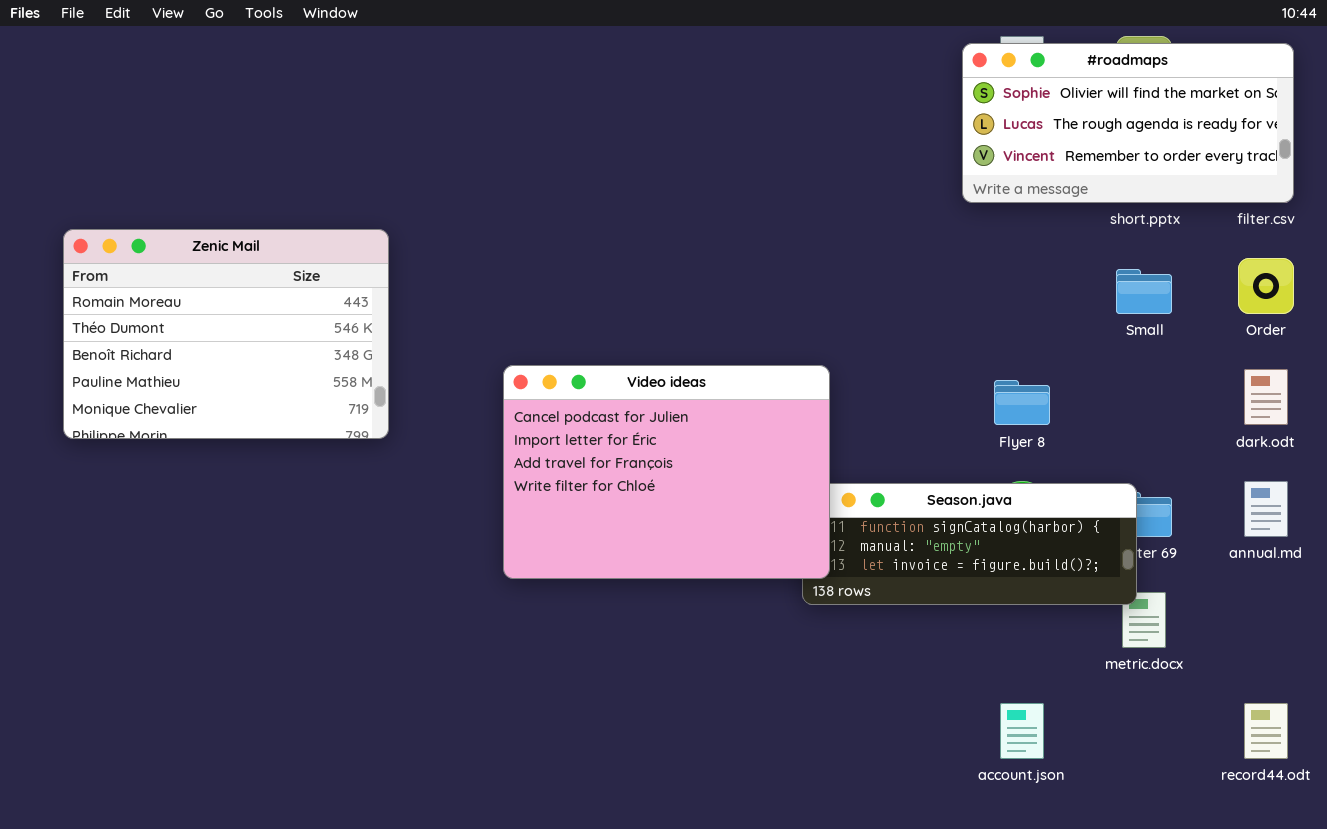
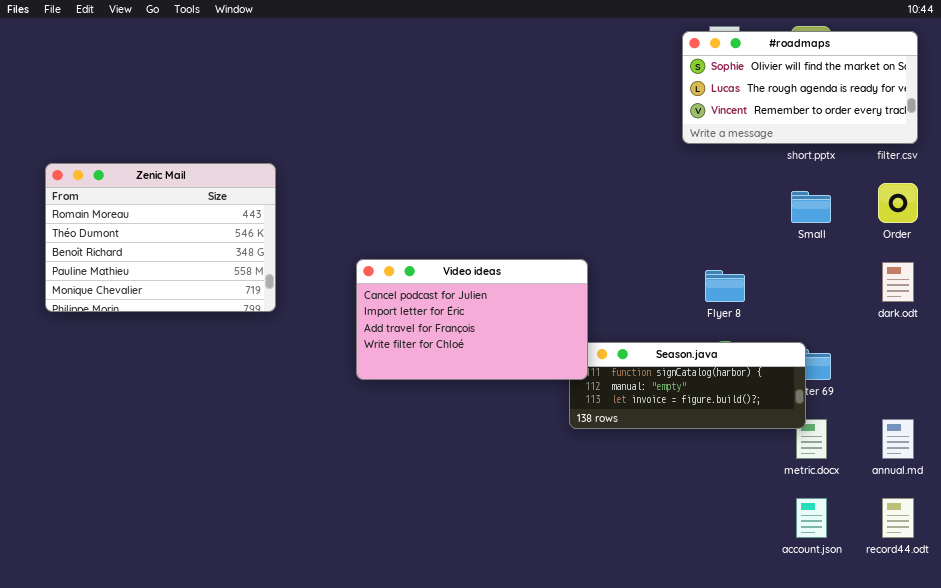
Video ideas: [503,365,830,579] -> [356,259,588,380], resized
annual.md: [1244,481,1288,537] -> [882,419,914,459], moved
account.json: [1000,703,1044,759] -> [796,498,827,538], moved

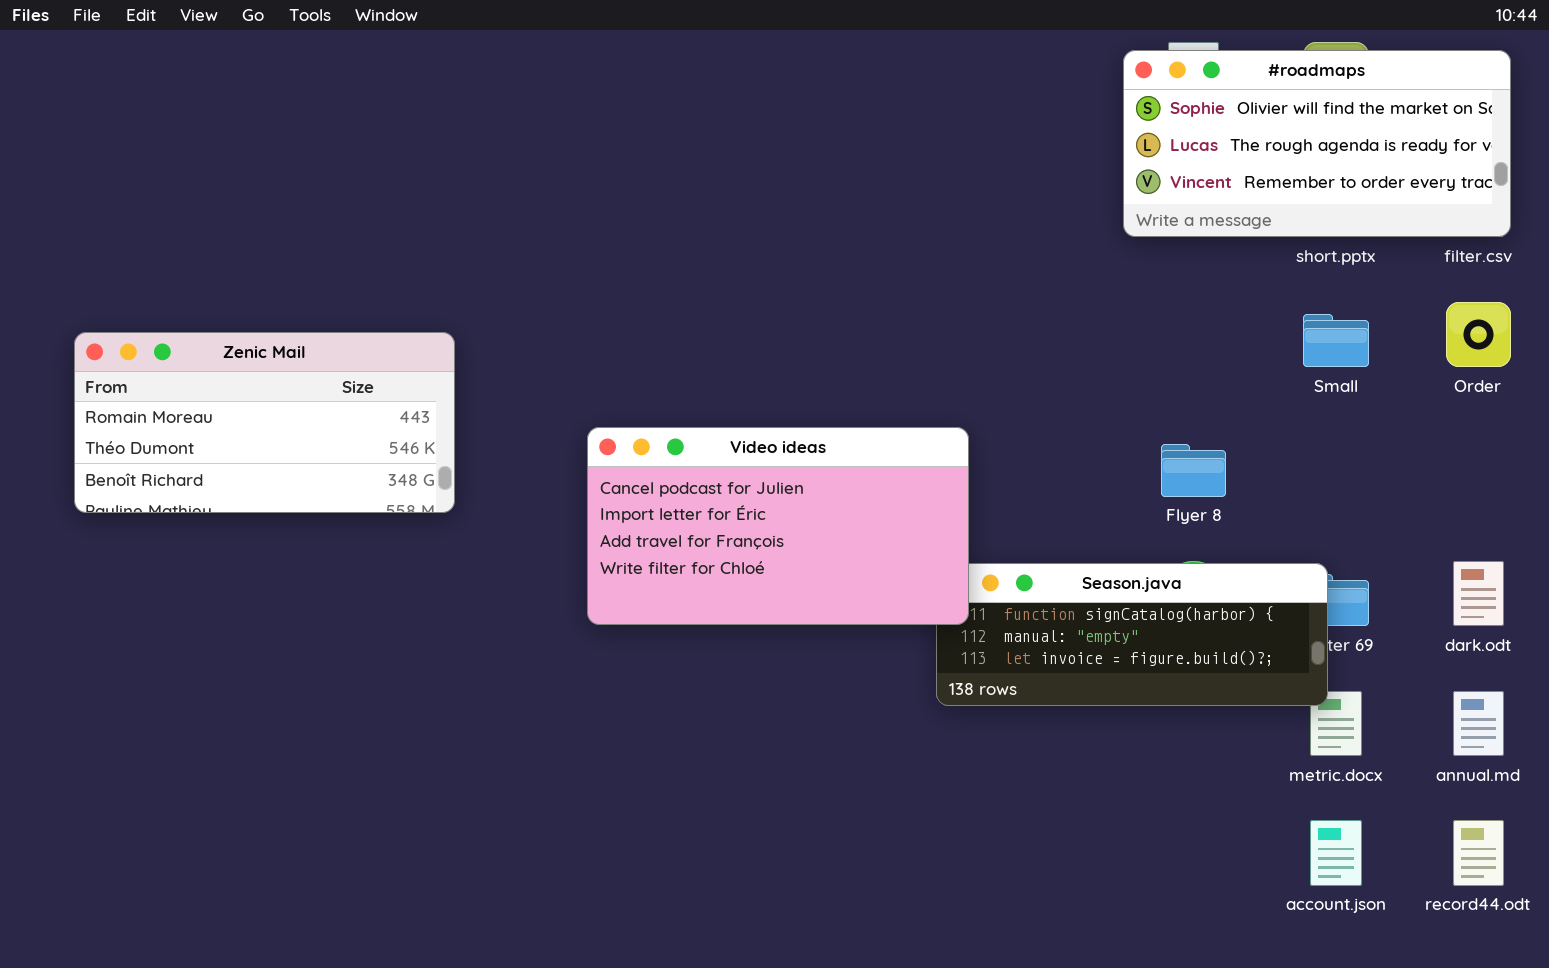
Zenic Mail: [45,163,276,312] -> [74,332,455,513], resized
dark.odt: [882,262,914,302] -> [1453,561,1504,626], moved

